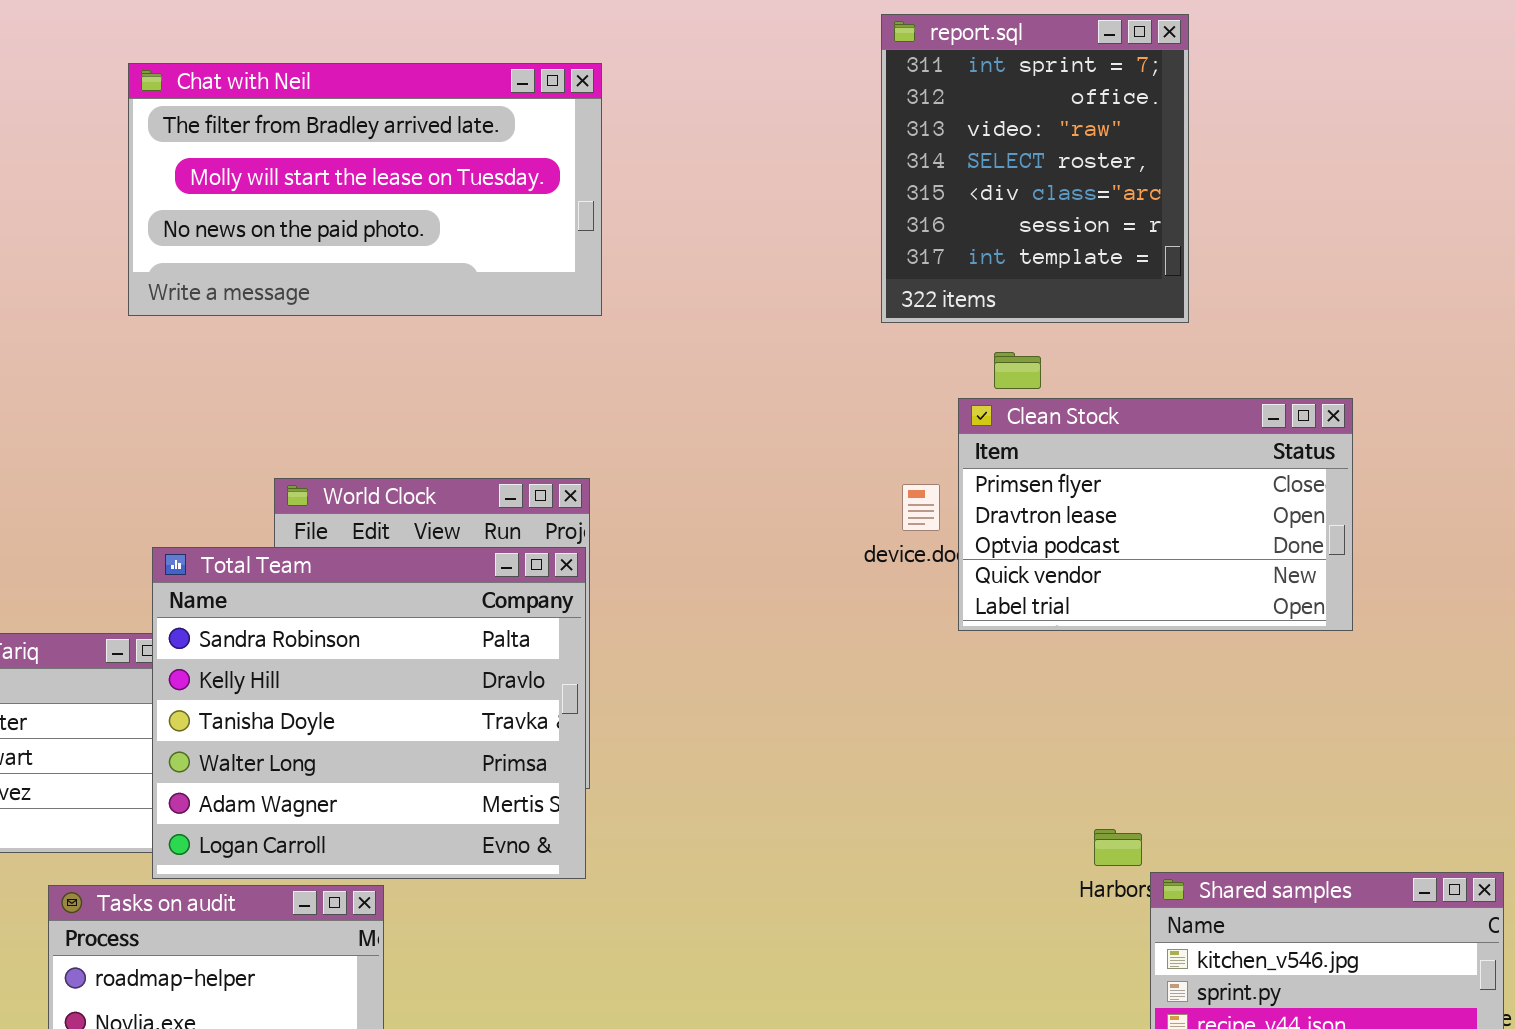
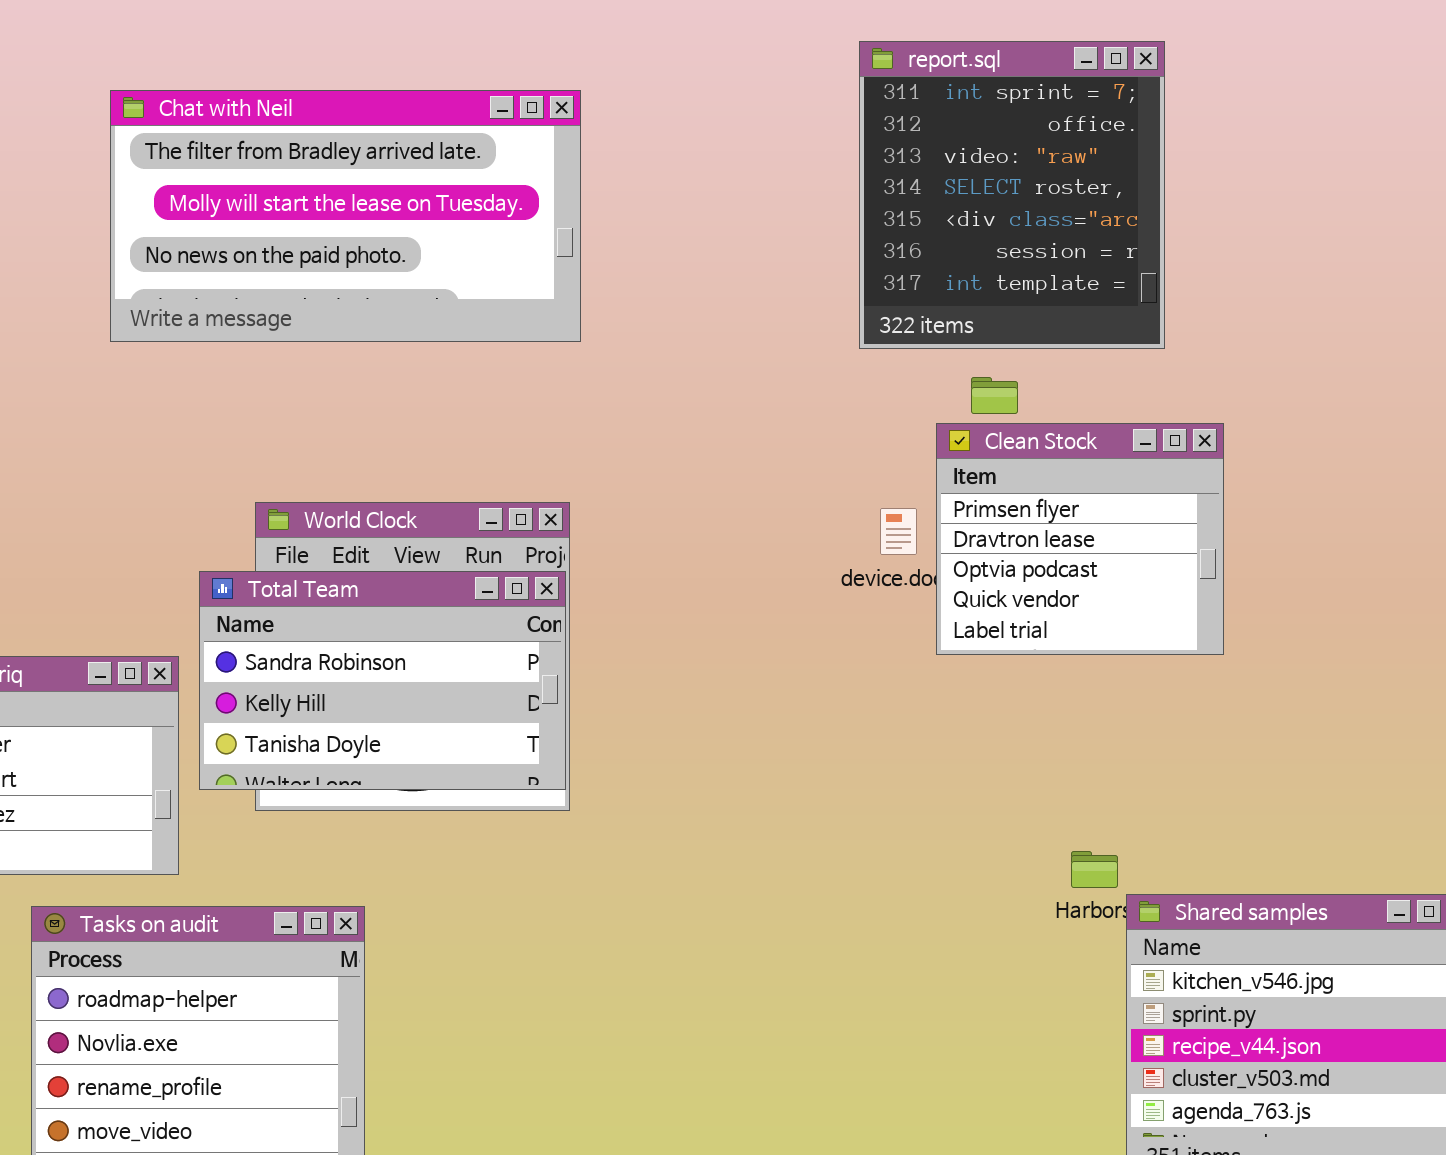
Clean Stock: [958,398,1353,631] -> [936,423,1224,655], resized
Total Team: [152,547,586,879] -> [199,571,566,790], resized

